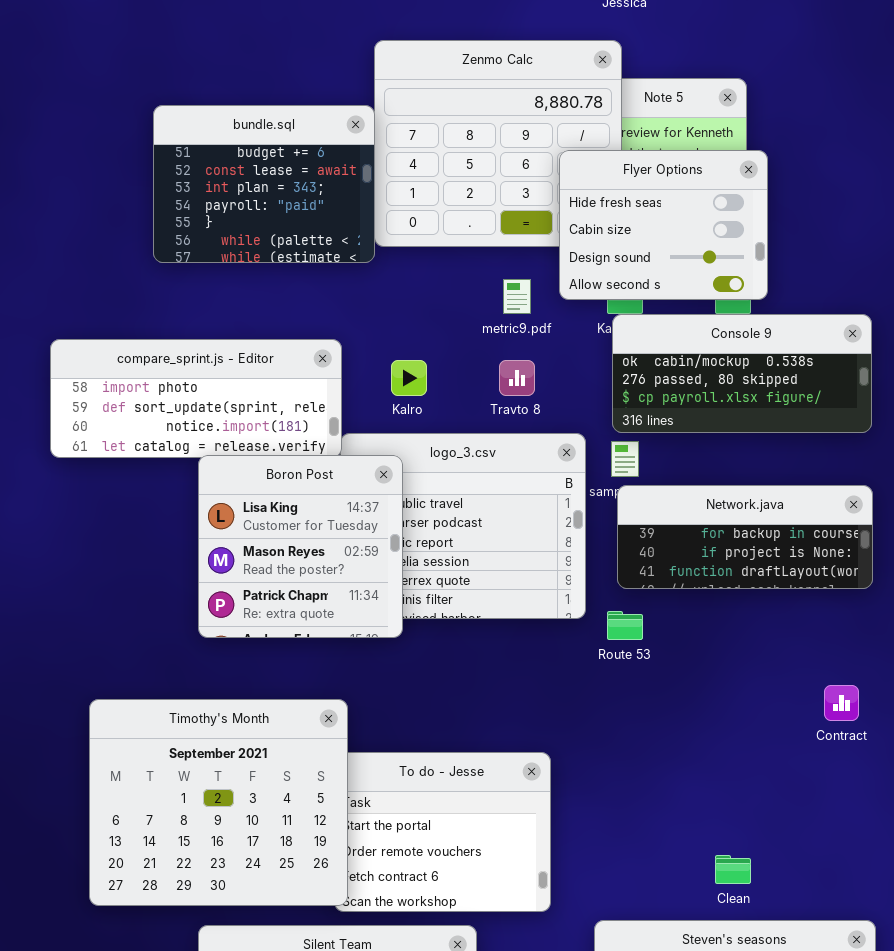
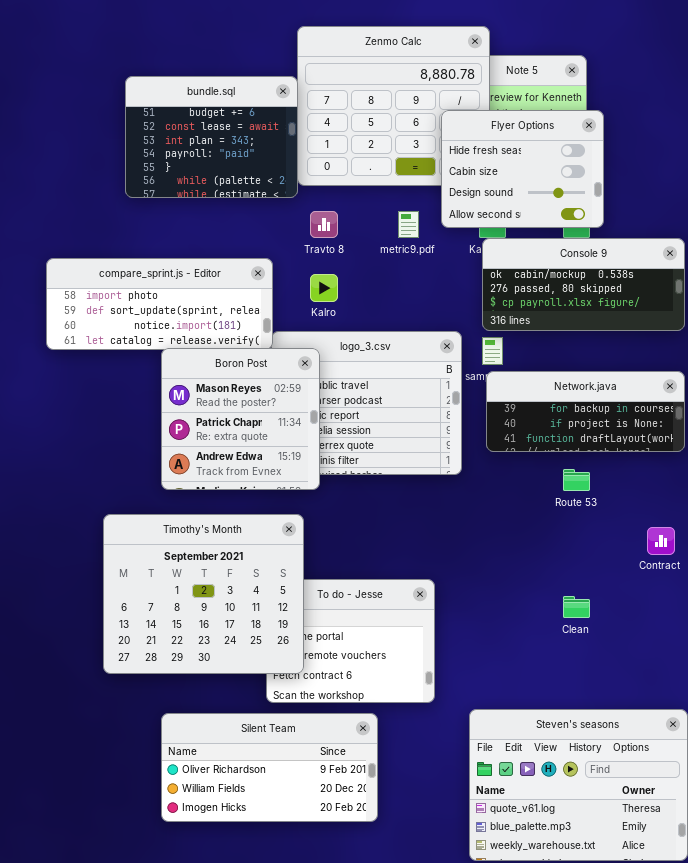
Travto 8: [499,360,535,396] -> [310,211,338,238], moved
Boron Post: [198,455,403,638] -> [161,348,320,490], scrolled down 1 row
Route 53: [607,611,643,640] -> [563,469,590,491], moved
Timothy's Month: [89,699,348,906] -> [103,514,304,674], moved
Clean: [715,855,751,884] -> [563,596,590,618], moved

